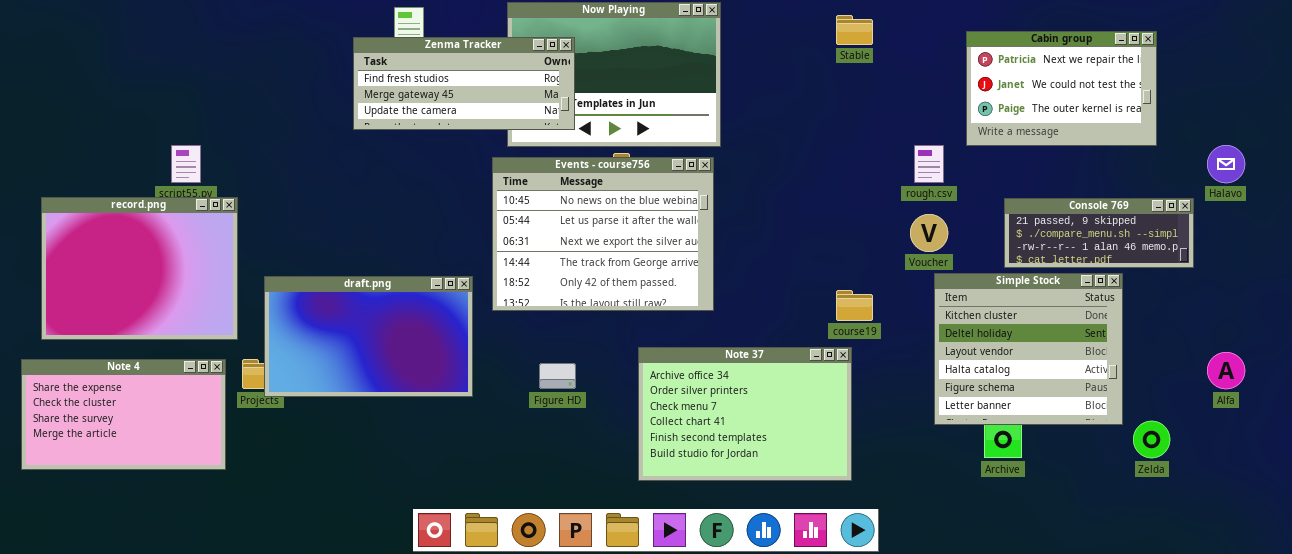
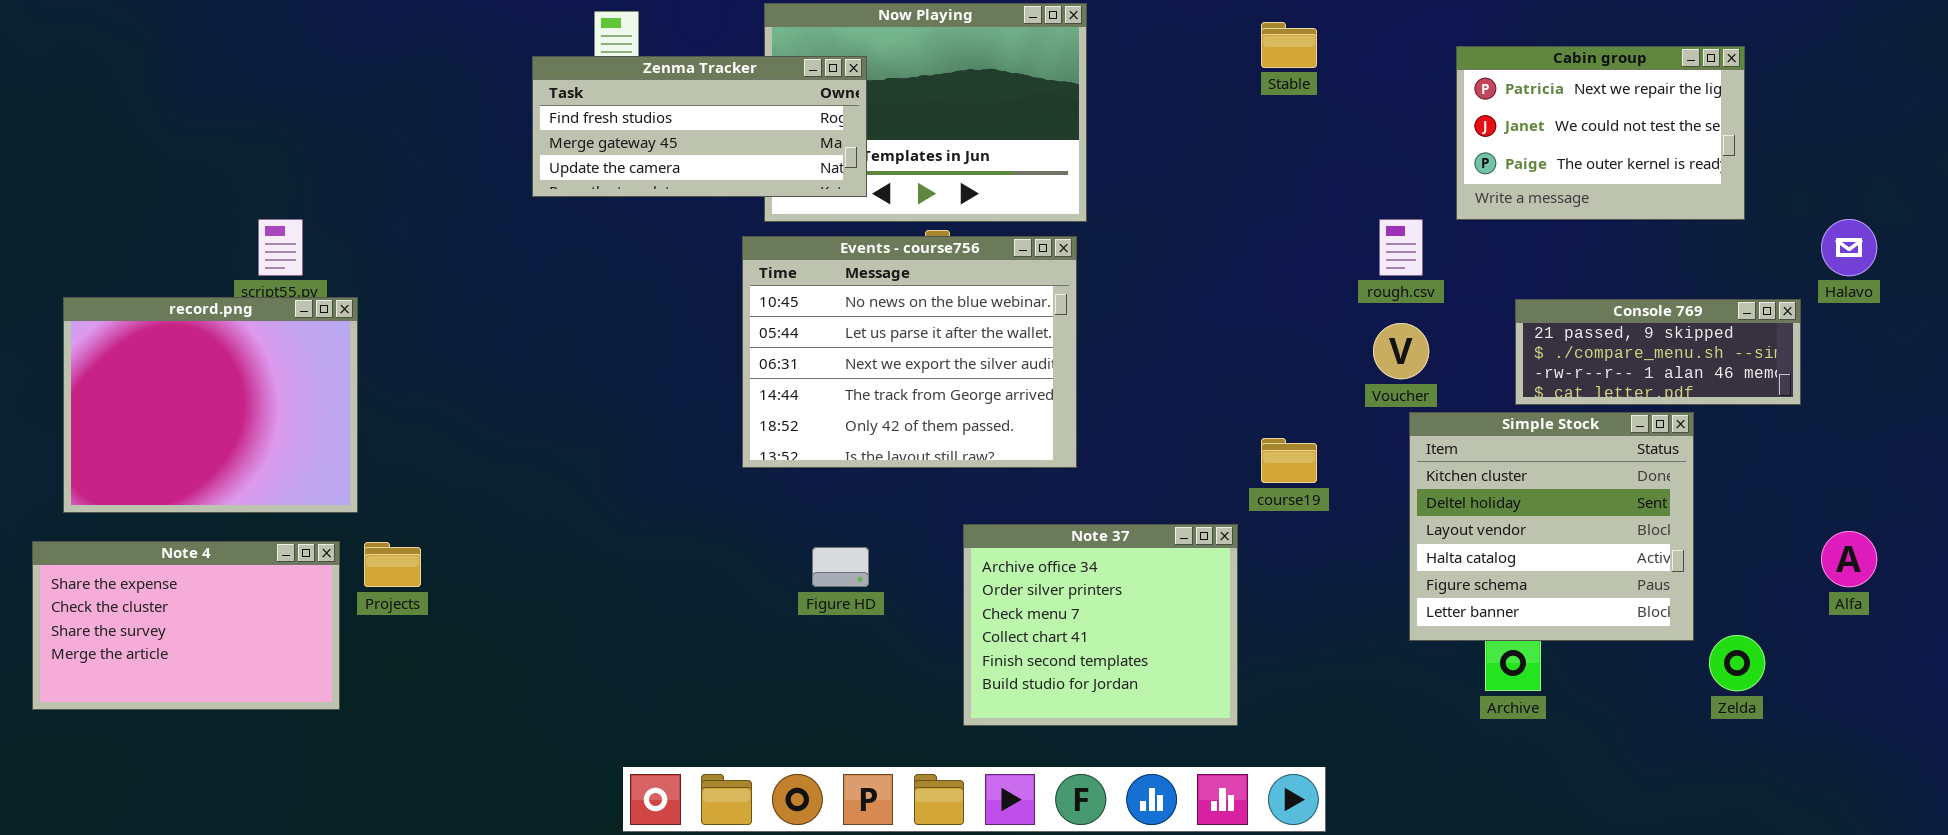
draft.png: [264,276,473,397] -> none, closed
Note 37: [638,347,852,481] -> [963,524,1238,726], resized

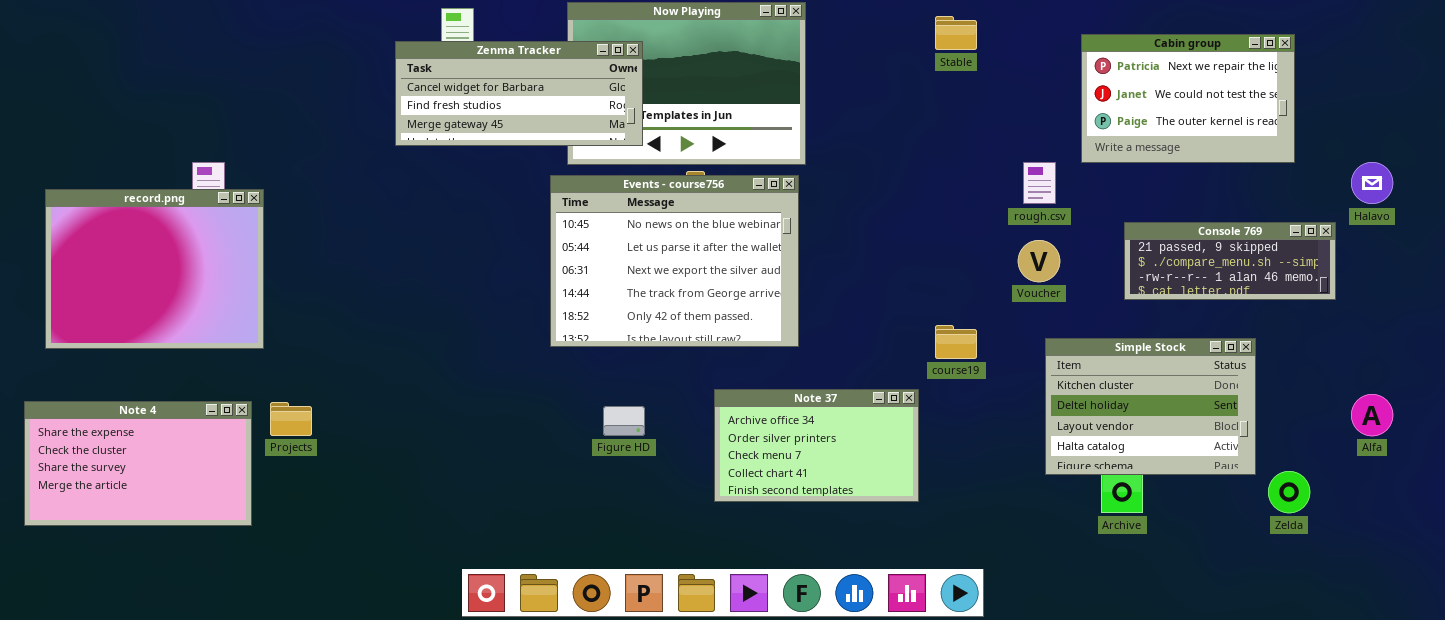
Zenma Tracker: [532,56,867,197] -> [395,41,643,146], scrolled up 1 row
record.png: [63,297,358,513] -> [45,189,264,349], moved
Simple Stock: [1409,412,1694,641] -> [1045,338,1256,475], resized
Note 37: [963,524,1238,726] -> [714,389,919,502], resized

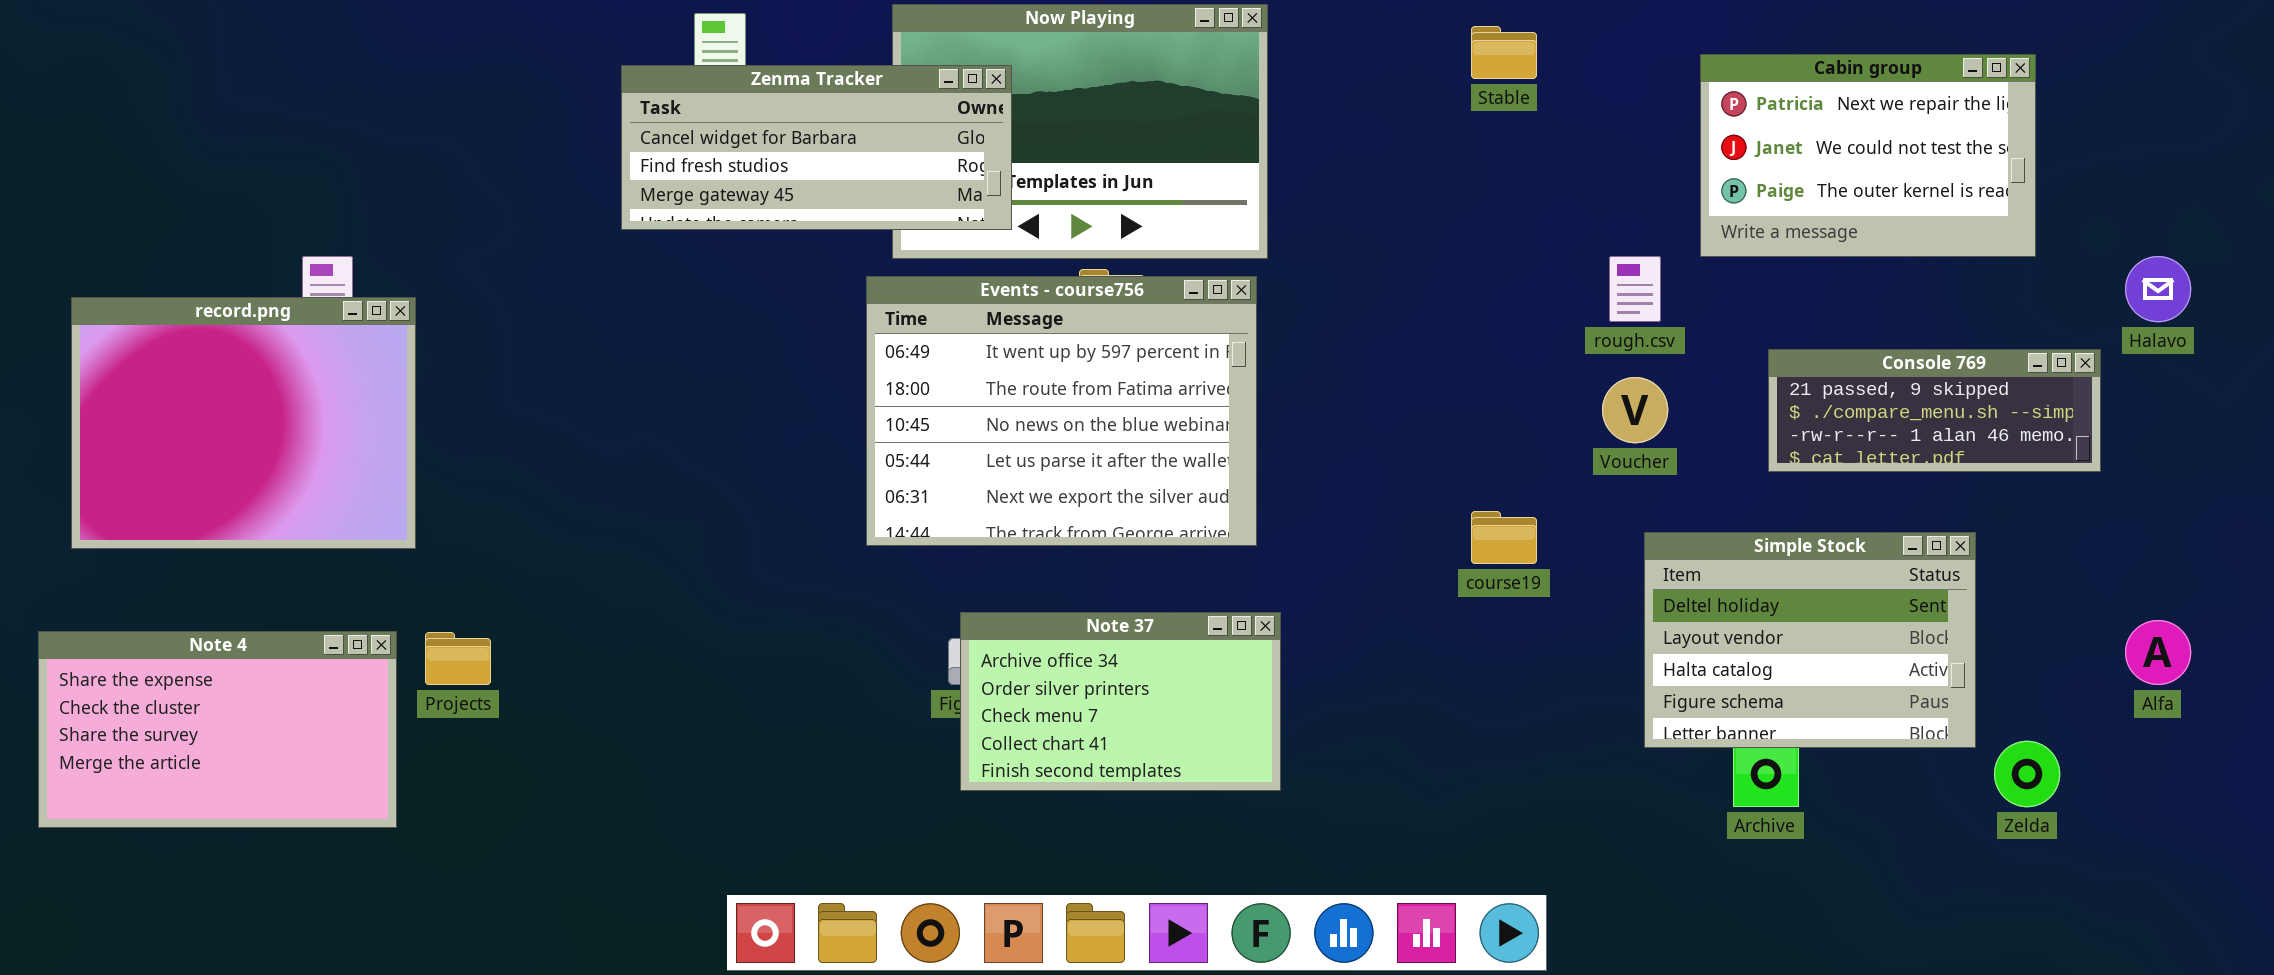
Events - course756: [550,175,799,347] -> [866,276,1257,546], scrolled up 2 rows
Simple Stock: [1045,338,1256,475] -> [1644,532,1976,748], scrolled down 1 row
Note 37: [714,389,919,502] -> [960,612,1281,791], moved

